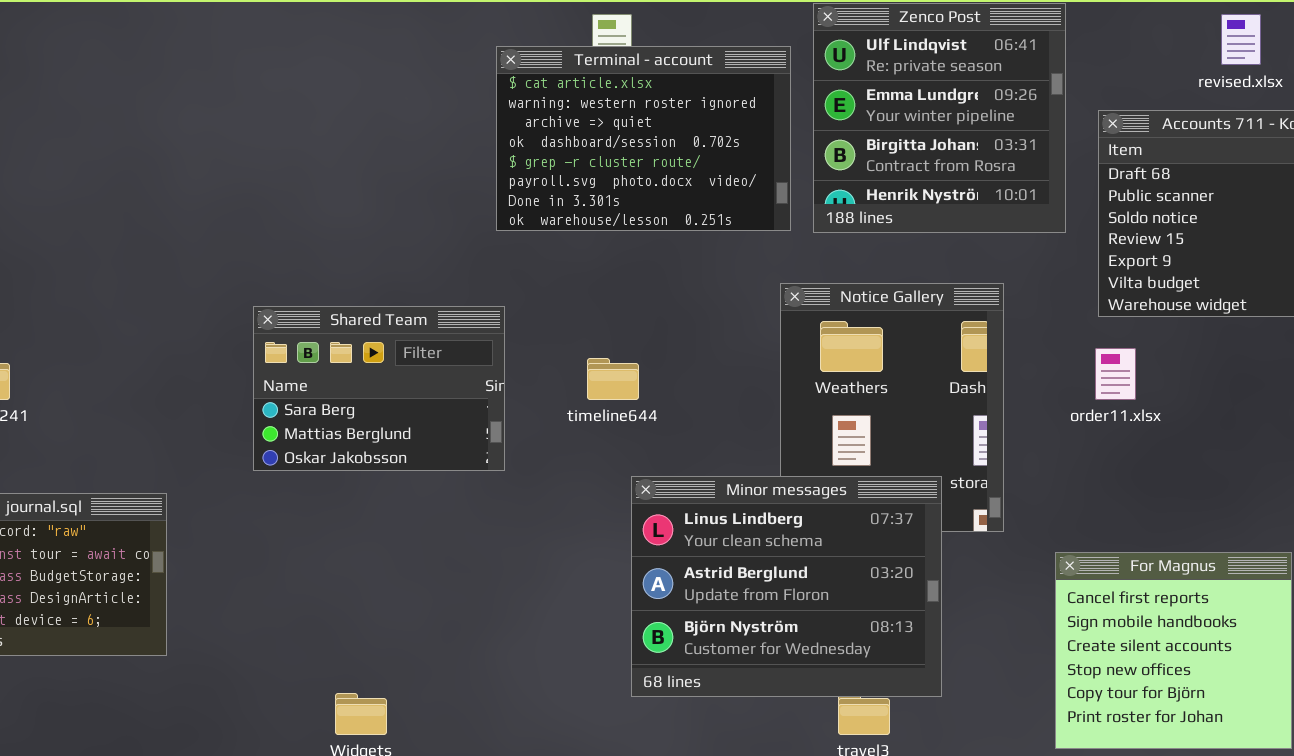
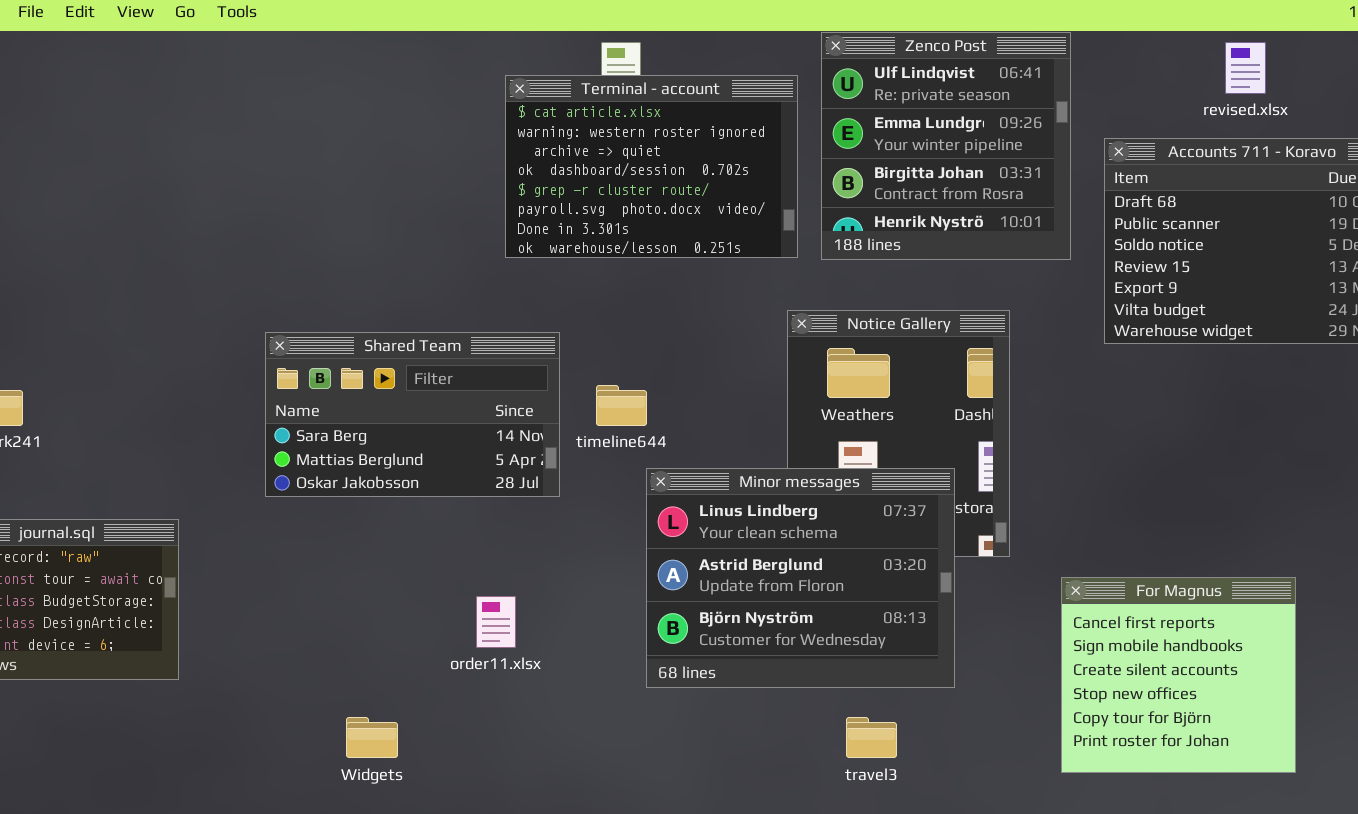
Shared Team: [253,306,505,471] -> [265,332,560,497], resized
order11.xlsx: [1095,348,1136,400] -> [476,596,516,648], moved
Minor messages: [631,476,942,697] -> [646,468,955,688], moved

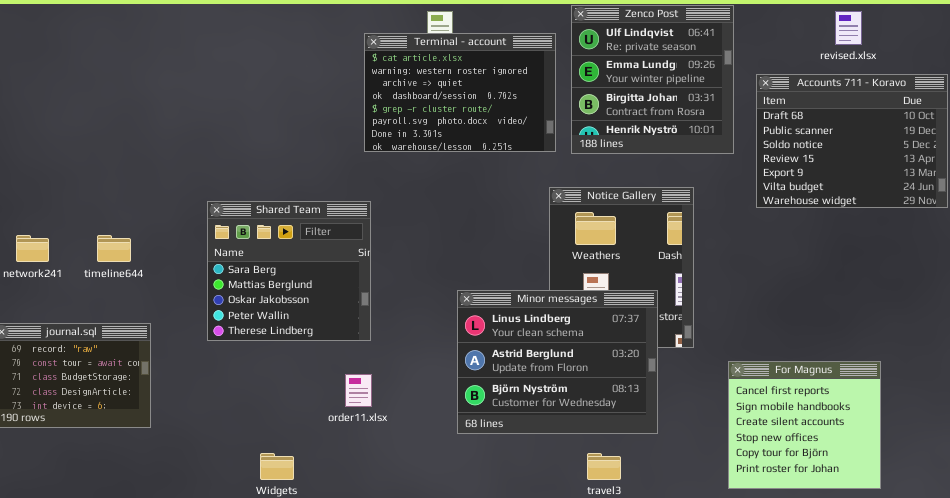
Shared Team: [265,332,560,497] -> [207,201,371,341], resized
timeline644: [596,385,647,426] -> [97,235,131,262], moved

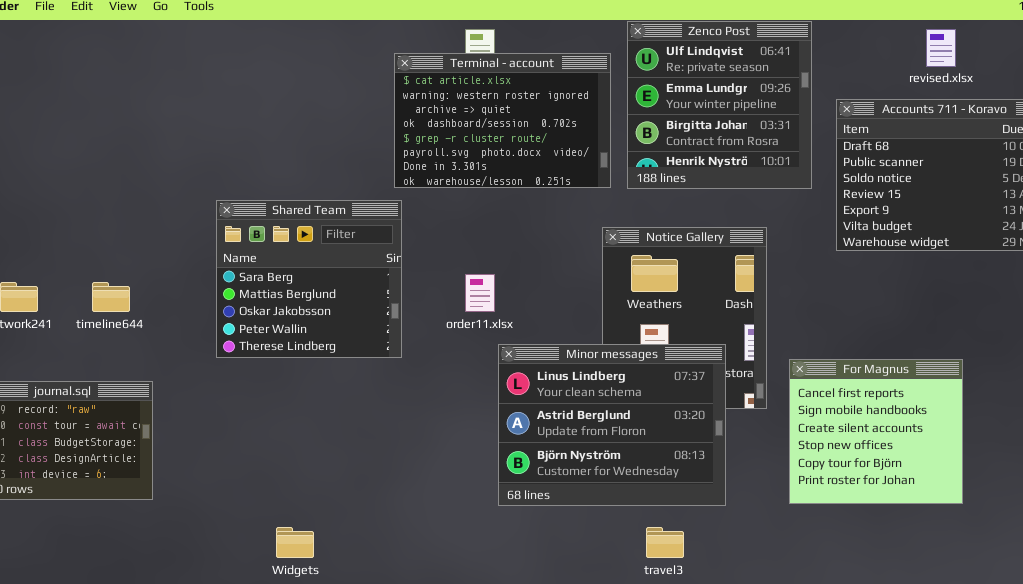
Shared Team: [207,201,371,341] -> [216,200,402,358], moved
For Magnus: [728,361,881,489] -> [789,359,963,504], moved
order11.xlsx: [345,374,372,407] -> [465,274,495,312], moved

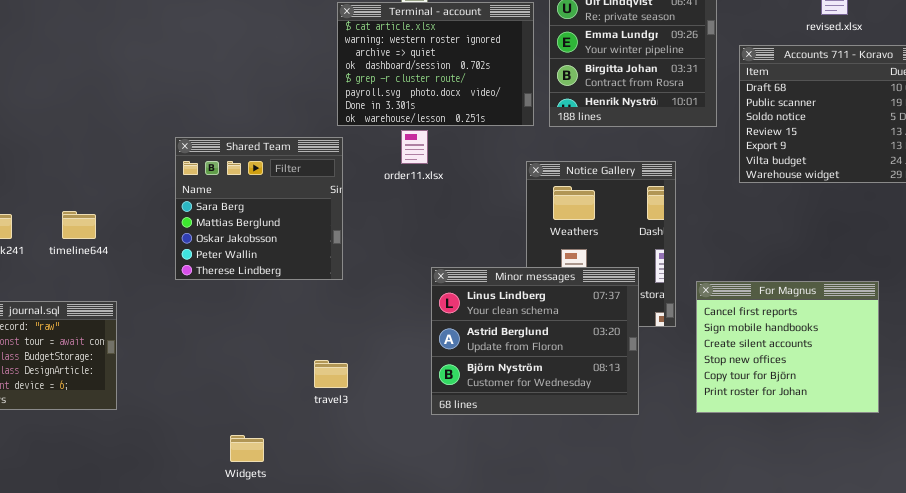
order11.xlsx: [465,274,495,312] -> [401,130,428,164], moved
For Magnus: [789,359,963,504] -> [696,281,879,413], resized
travel3: [646,527,684,558] -> [314,360,348,388], moved

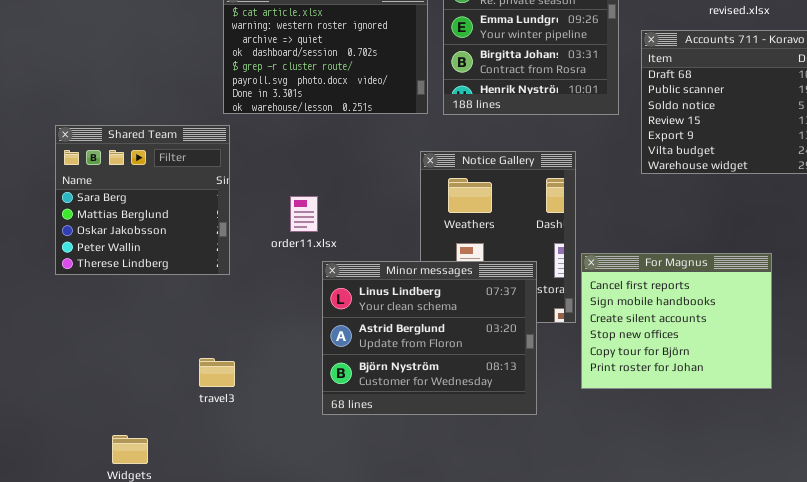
order11.xlsx: [401,130,428,164] -> [290,196,318,232], moved
For Magnus: [696,281,879,413] -> [581,253,772,389], moved

